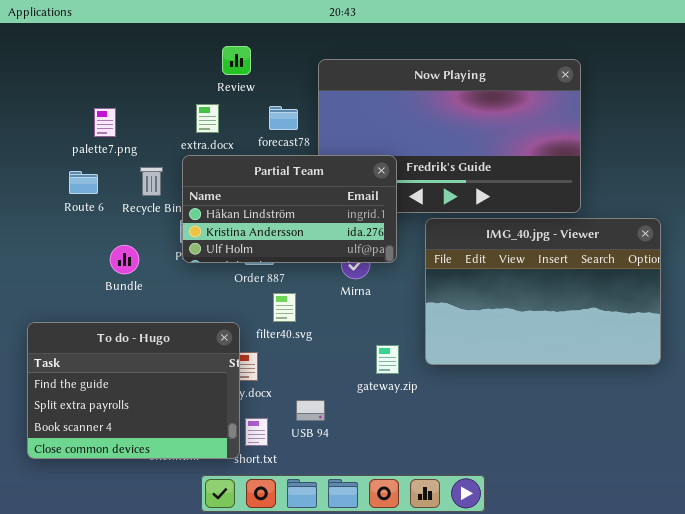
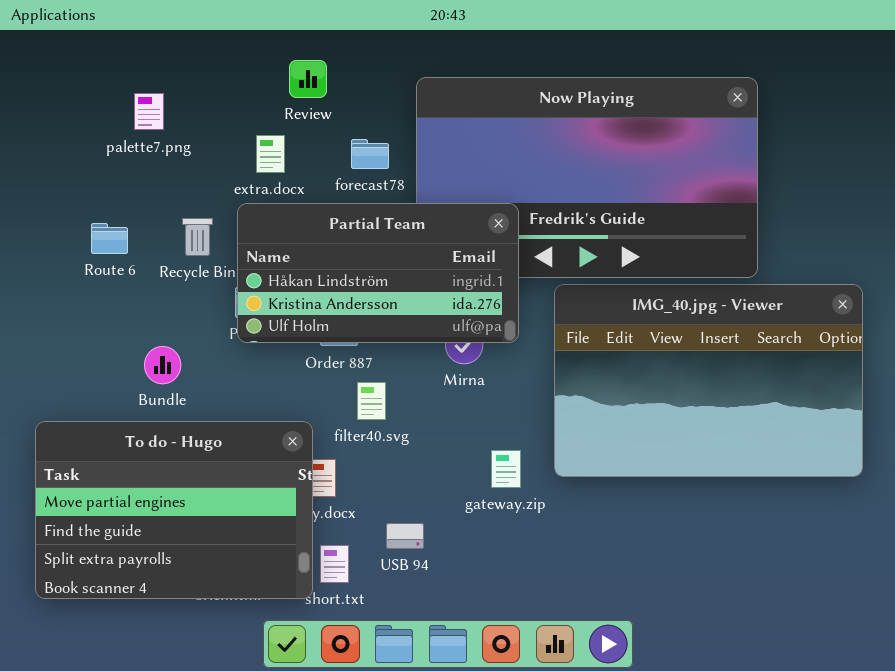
palette7.png: [94,108,116,137] -> [134,93,164,130], moved
Bundle: [110,245,139,274] -> [144,346,181,384], moved
To do - Hugo: [27,322,240,459] -> [35,421,313,599], scrolled up 1 row

